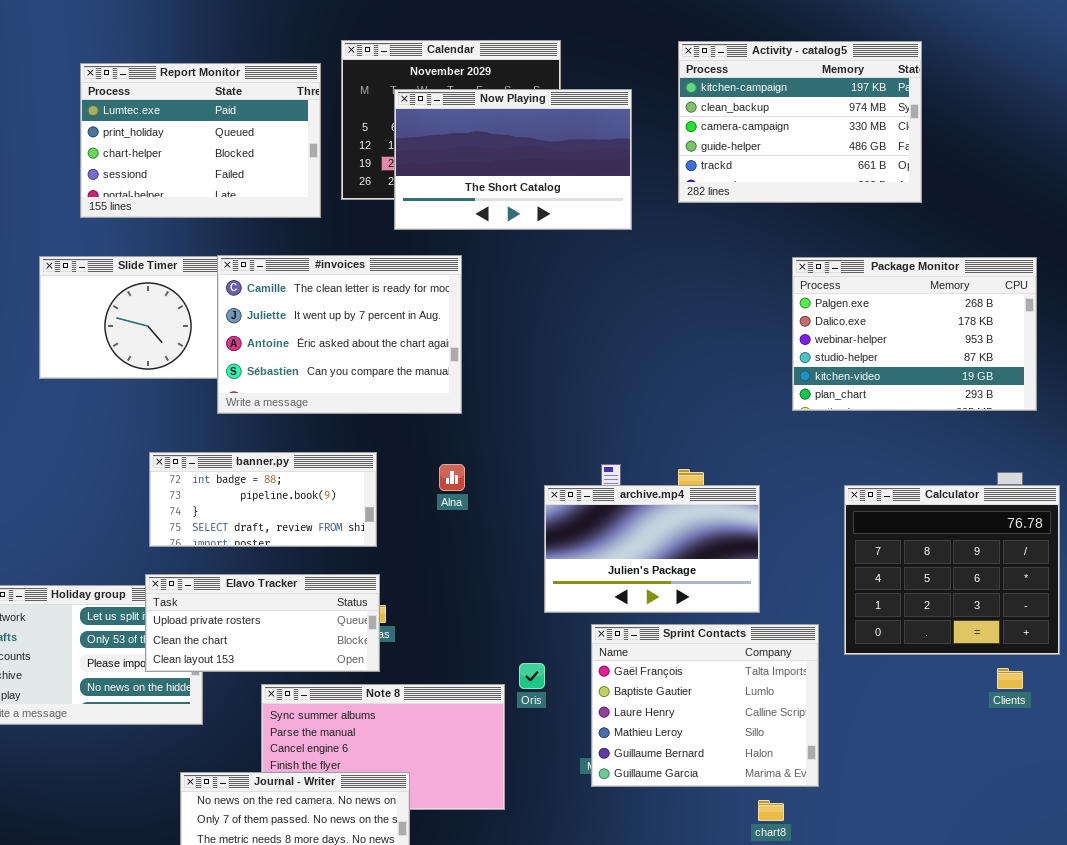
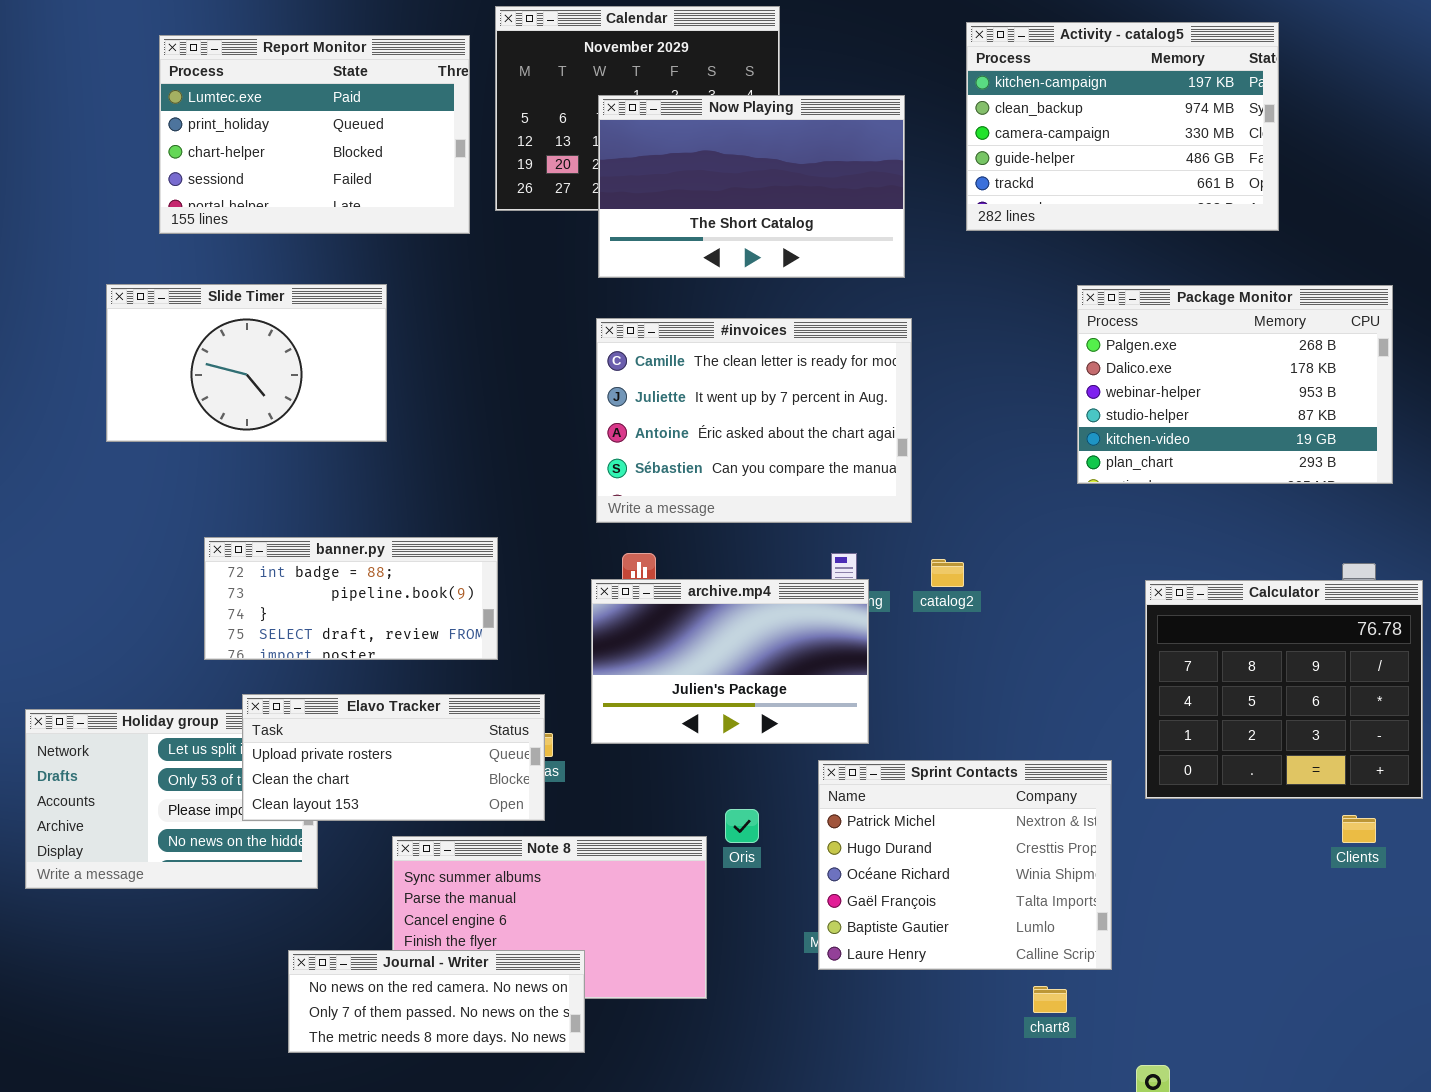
Activity - catalog5: [678,41,922,203] -> [966,22,1279,231], moved
Now Playing: [394,89,632,230] -> [598,95,905,278], moved
#invoices: [217,255,462,414] -> [596,318,912,523], moved
banner.py: [149,452,377,547] -> [204,537,498,660], moved
archive.mp4: [544,485,760,613] -> [591,579,869,744], moved
Sprint Contacts: [591,624,819,787] -> [818,760,1112,970], scrolled up 3 rows

